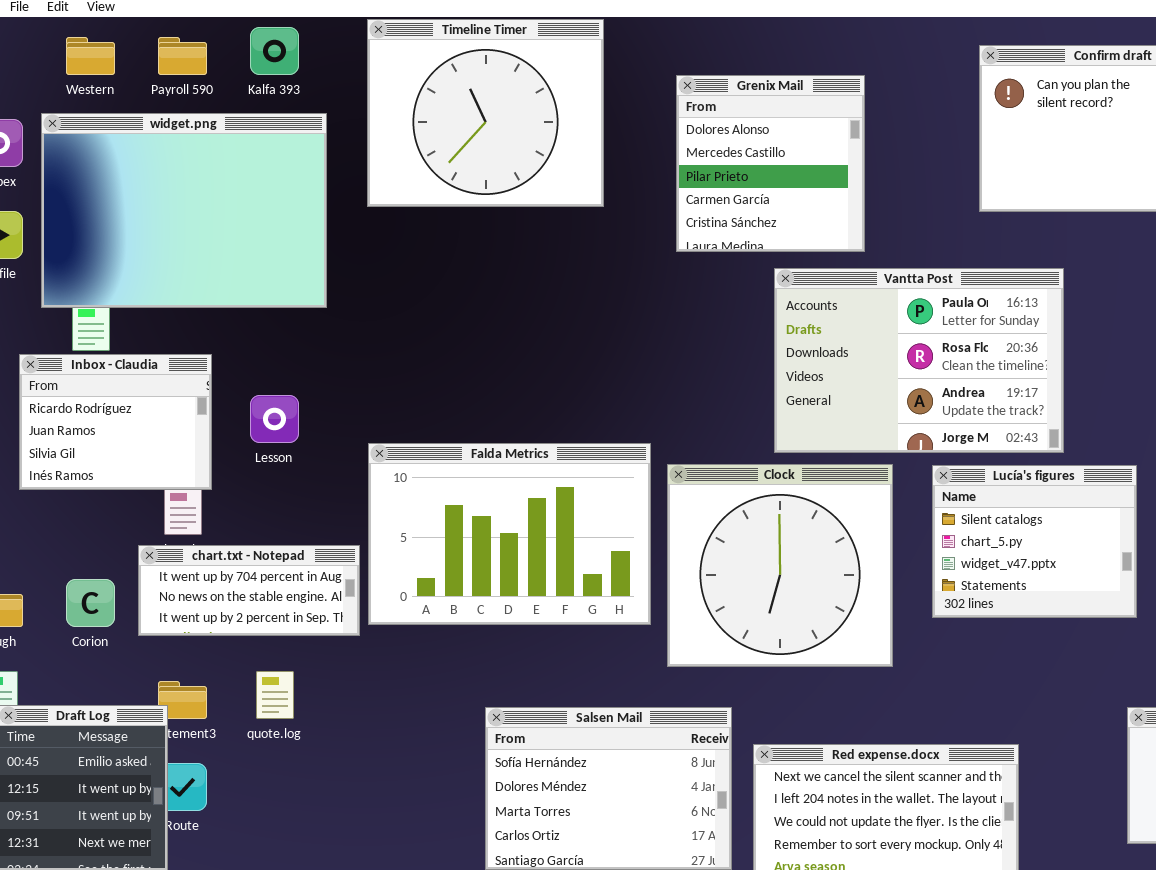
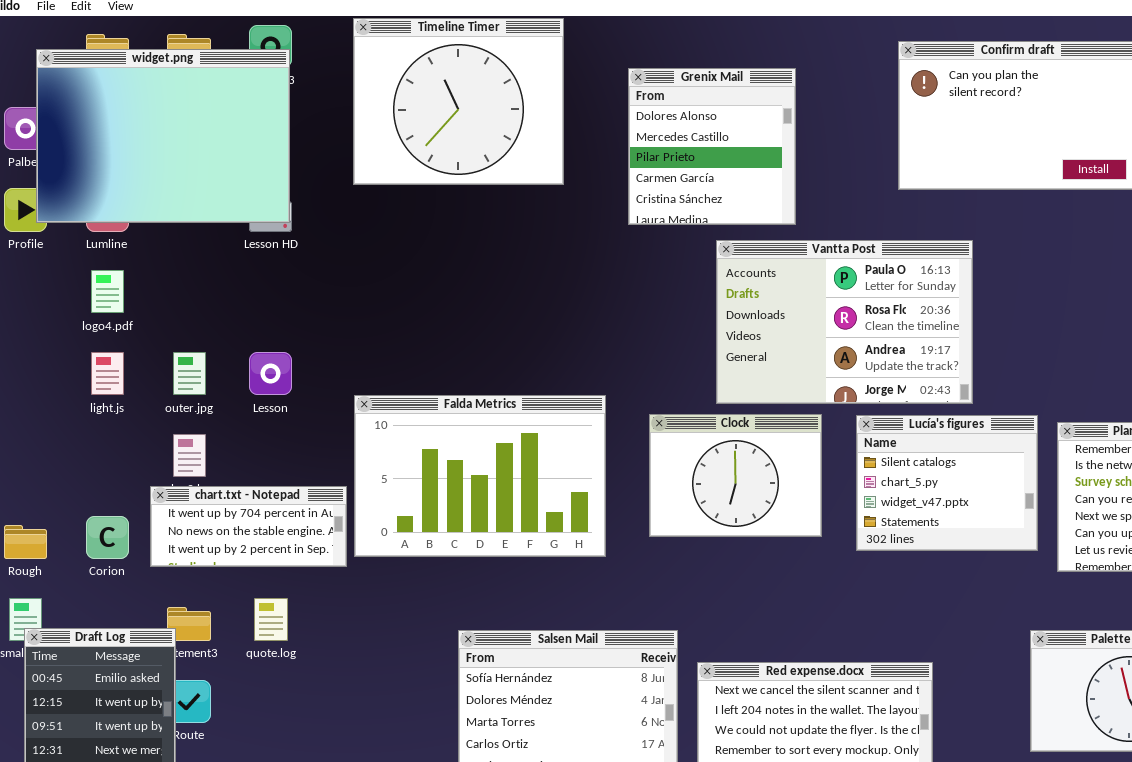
widget.png: [41,113,327,308] -> [36,49,290,223], moved
Inbox - Claudia: [19,354,212,490] -> none, closed
Clock: [667,464,893,667] -> [649,414,822,537], resized

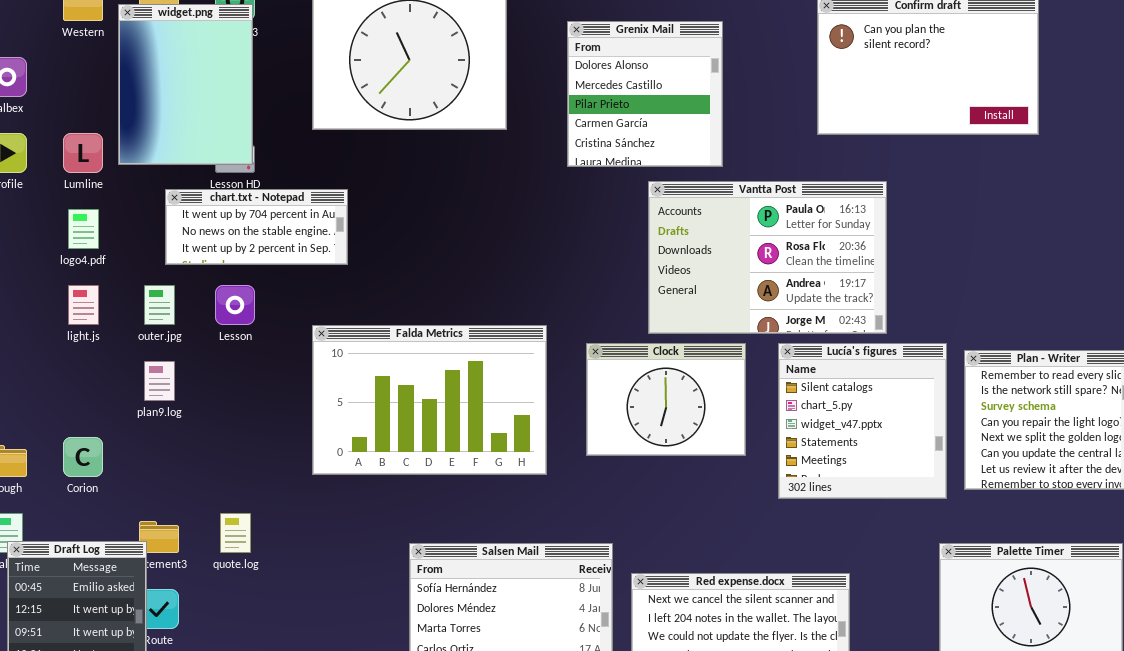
widget.png: [36,49,290,223] -> [118,4,253,165], resized
Lucía's figures: [856,415,1038,551] -> [778,343,947,499], resized
chart.txt - Notepad: [150,486,347,567] -> [165,189,348,265], moved

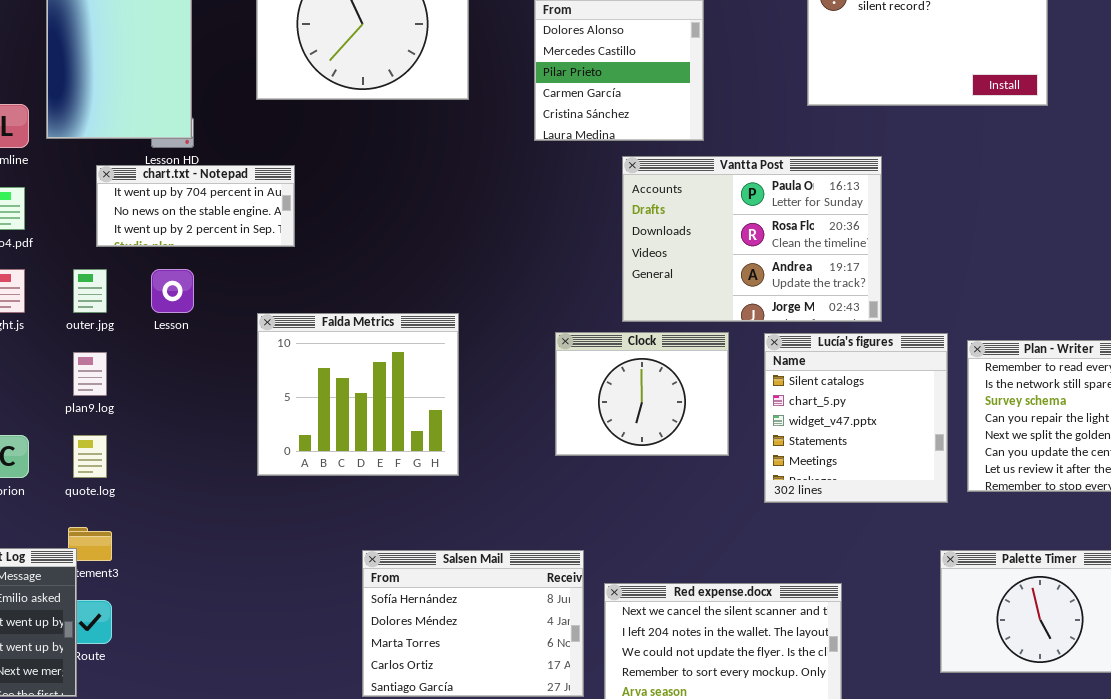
Falda Metrics: [312,325,547,475] -> [257,313,459,476], resized
quote.log: [220,513,251,553] -> [73,435,107,478], moved

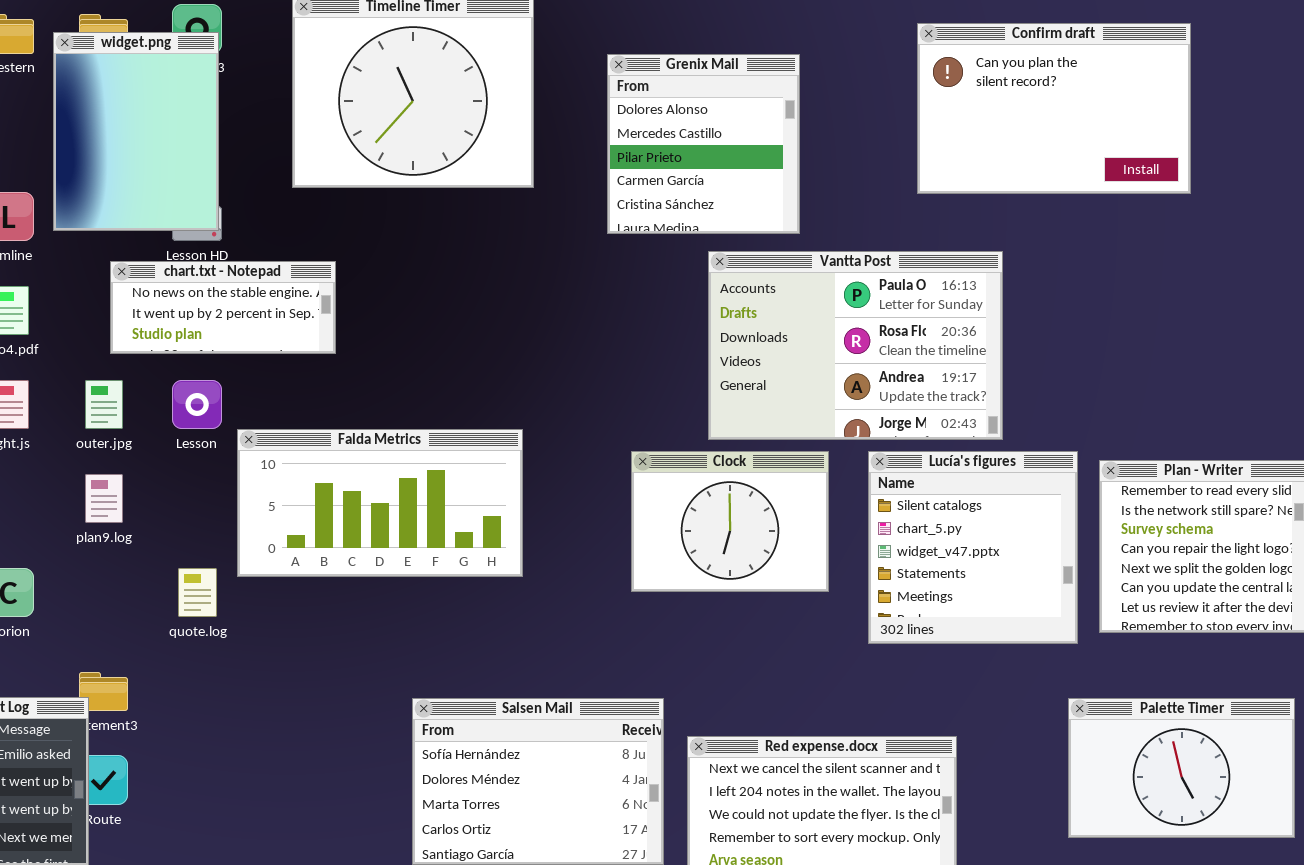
chart.txt - Notepad: [96,165,295,247] -> [110,261,336,354], scrolled down 1 row
Falda Metrics: [257,313,459,476] -> [237,429,523,577], resized
quote.log: [73,435,107,478] -> [178,568,217,617], moved

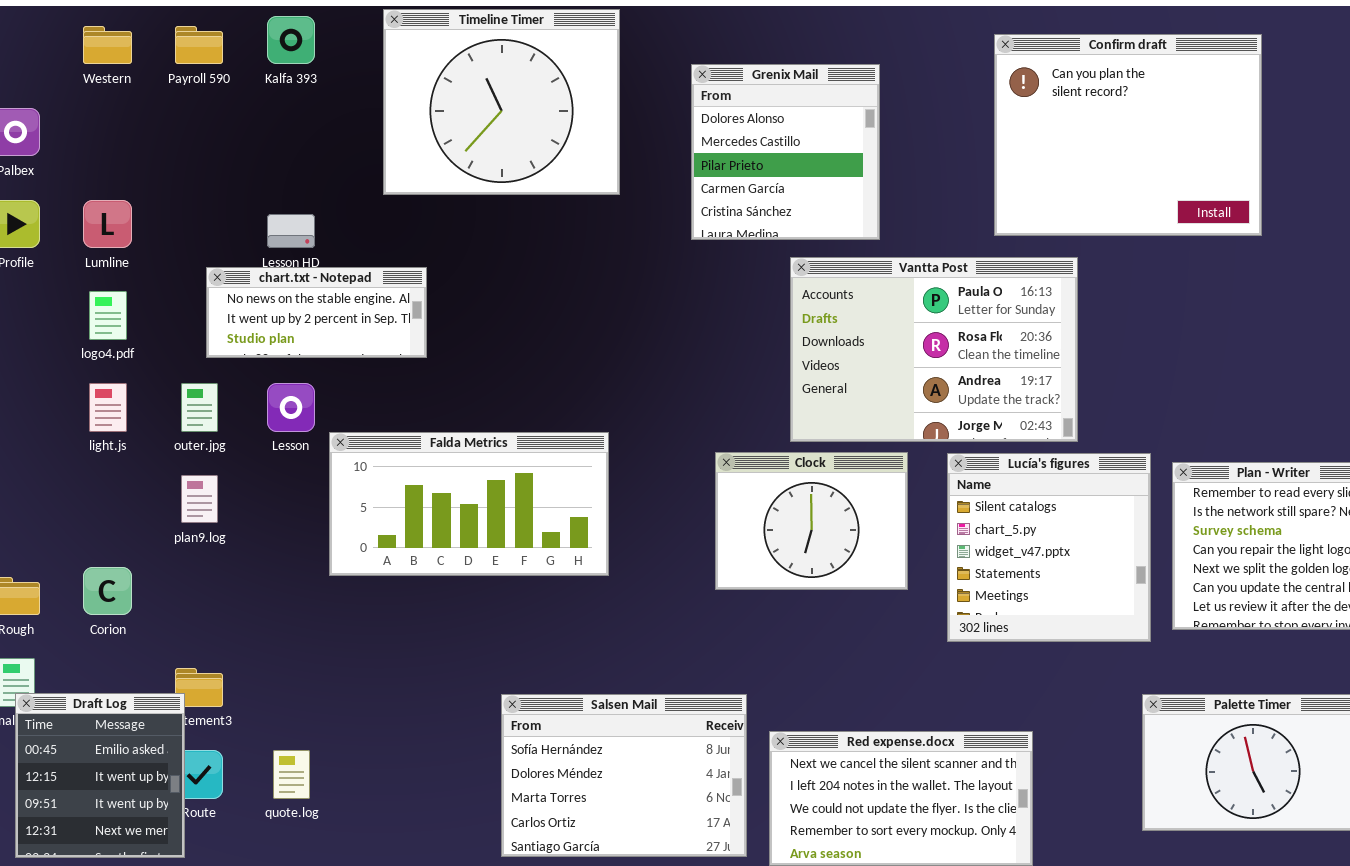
Confirm draft: [917,23,1191,194] -> [994,34,1262,236], resized
widget.png: [53,32,219,231] -> none, closed
quote.log: [178,568,217,617] -> [273,750,310,799], moved

